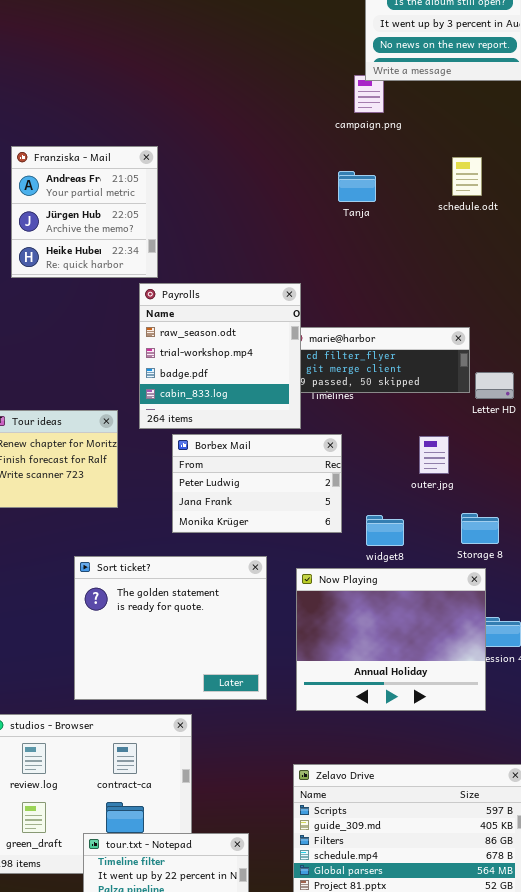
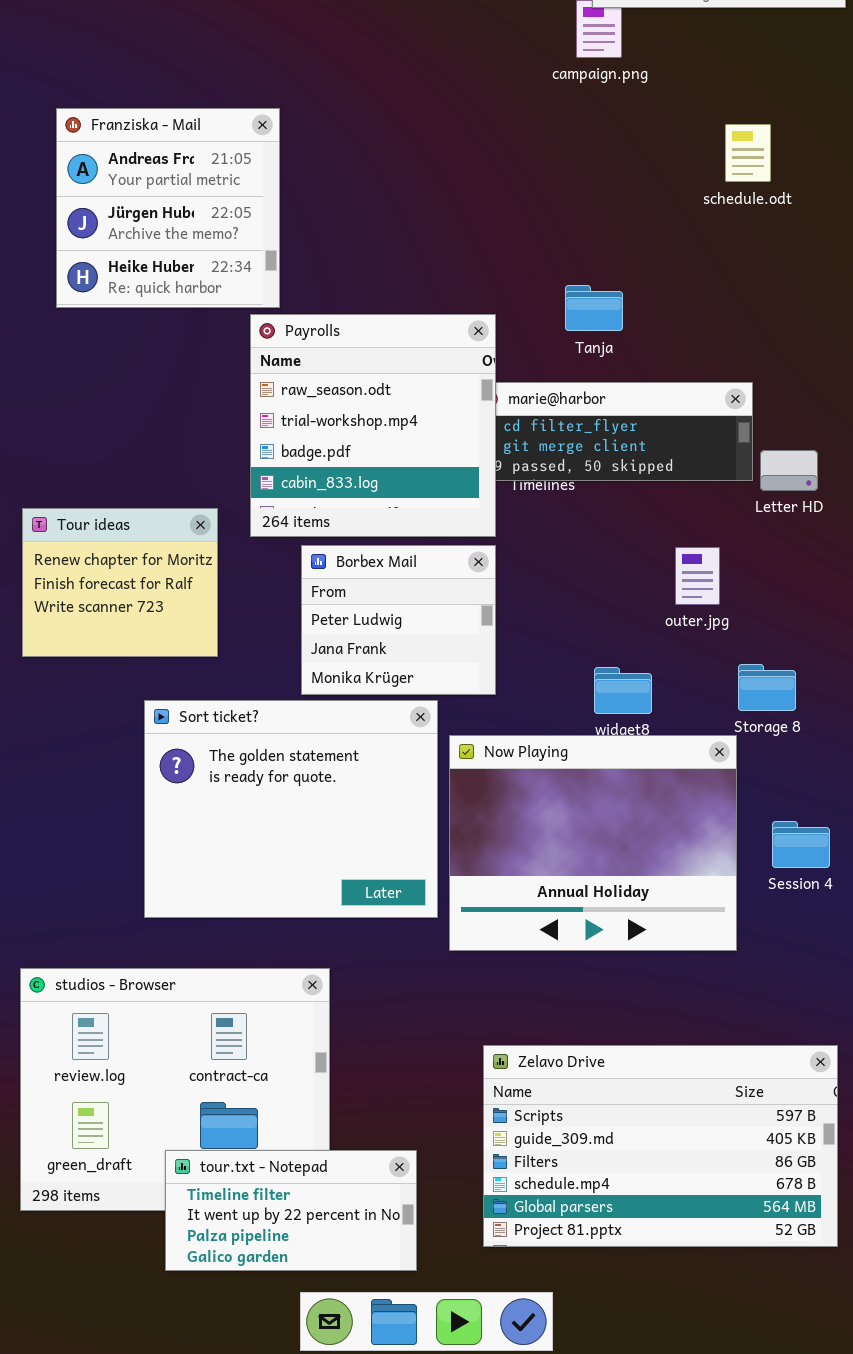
Tanja: [338,171,376,202] -> [565,285,623,331], moved
Borbex Mail: [172,434,342,533] -> [301,545,496,695], resized
Sort ticket?: [74,556,267,700] -> [144,700,438,918], moved
Now Playing: [296,568,486,711] -> [449,735,737,951], moved

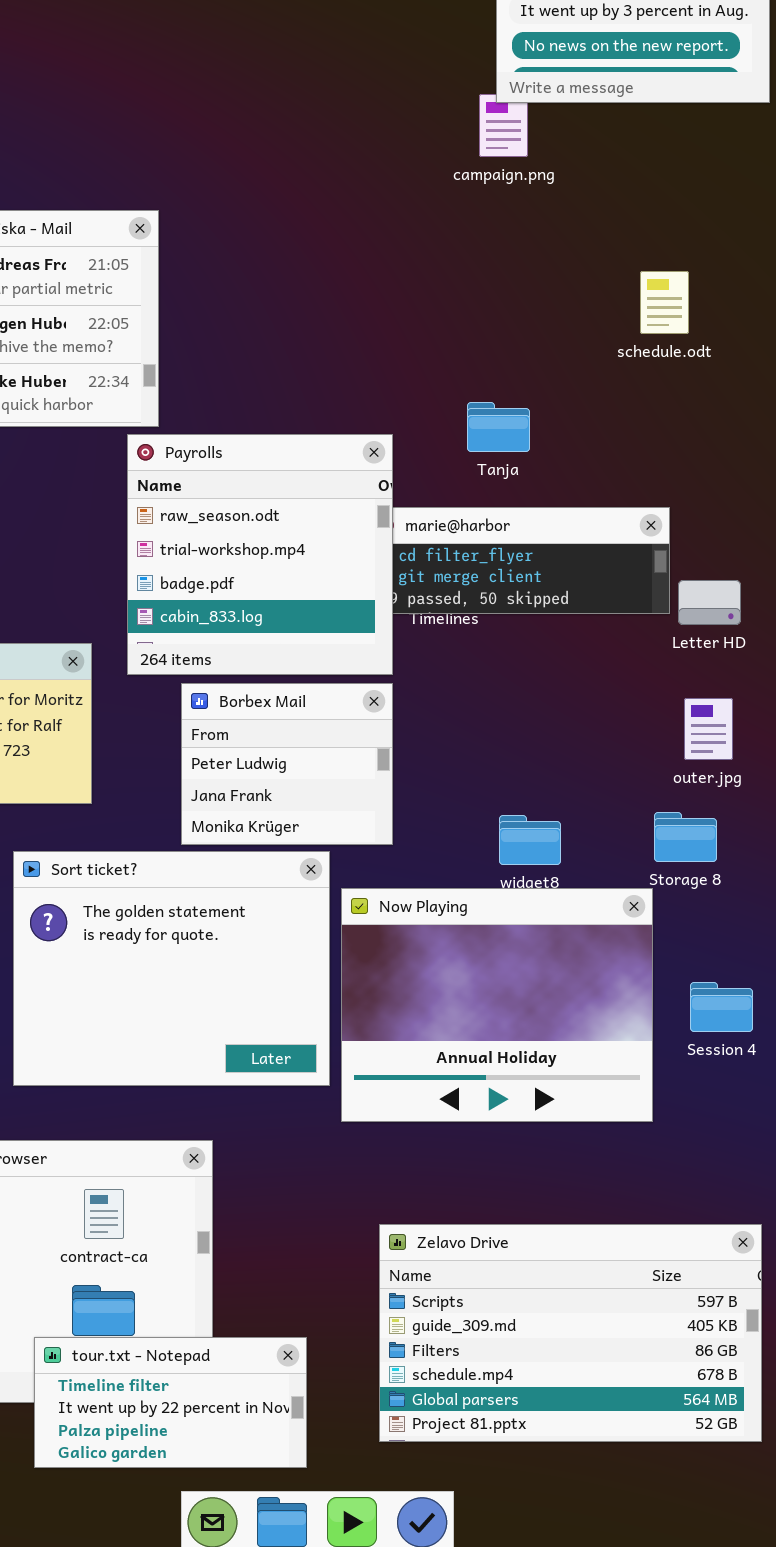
schedule.odt: [725,124,771,182] -> [640,271,689,334], moved
outer.jpg: [675,547,720,605] -> [684,698,733,760], moved

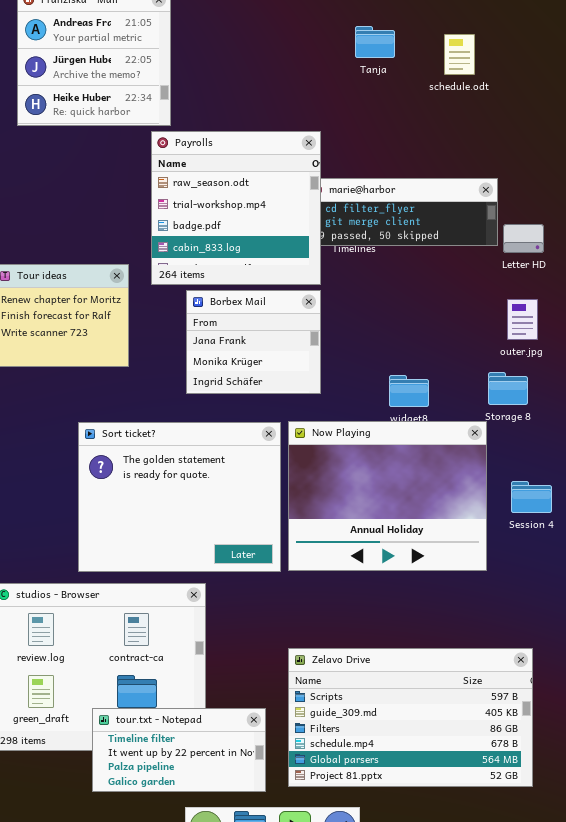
schedule.odt: [640,271,689,334] -> [444,34,475,75], moved
Tanja: [467,402,530,452] -> [355,26,395,58], moved
Borbex Mail: [181,683,393,845] -> [186,290,321,394], scrolled down 1 row
Sort ticket?: [13,851,330,1086] -> [78,422,281,572], moved
Zelavo Drive: [379,1224,762,1442] -> [288,648,533,787], moved

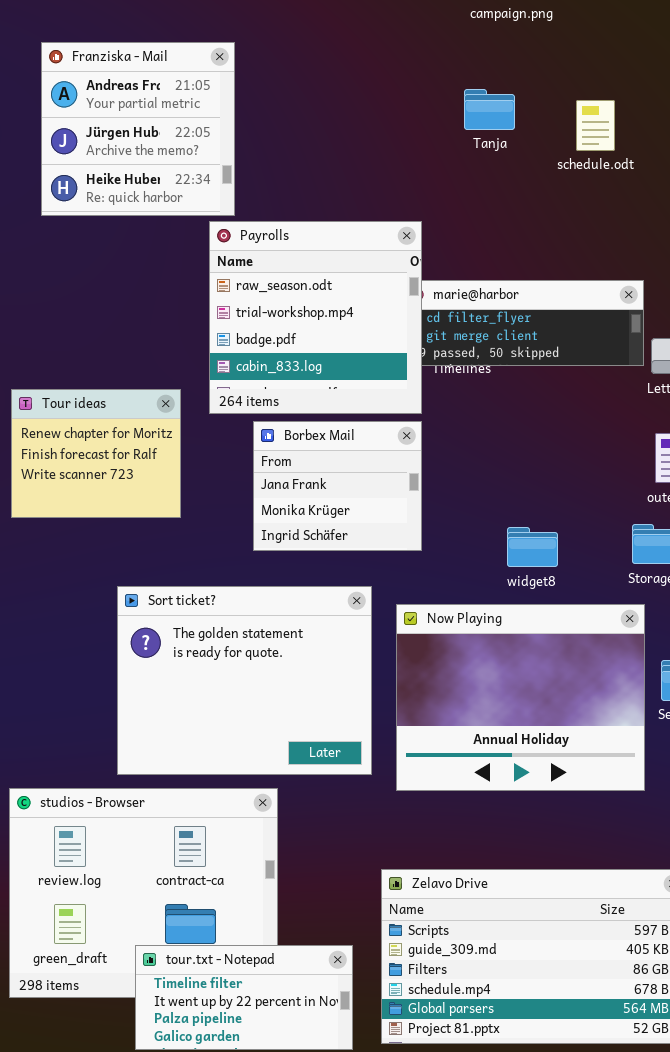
Now Playing: [288,421,487,571] -> [396,604,645,791], moved

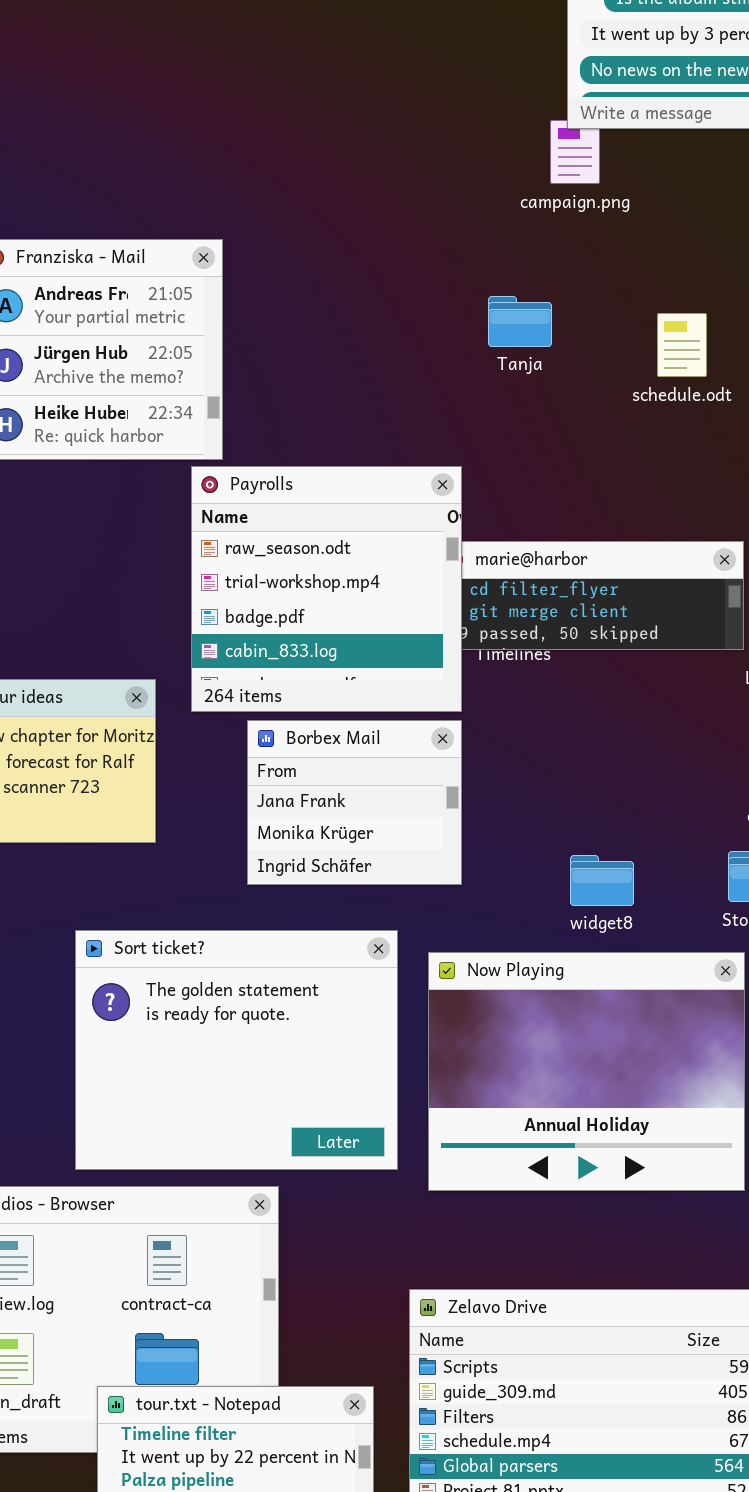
Tanja: [464,89,515,130] -> [488,296,552,347], moved

